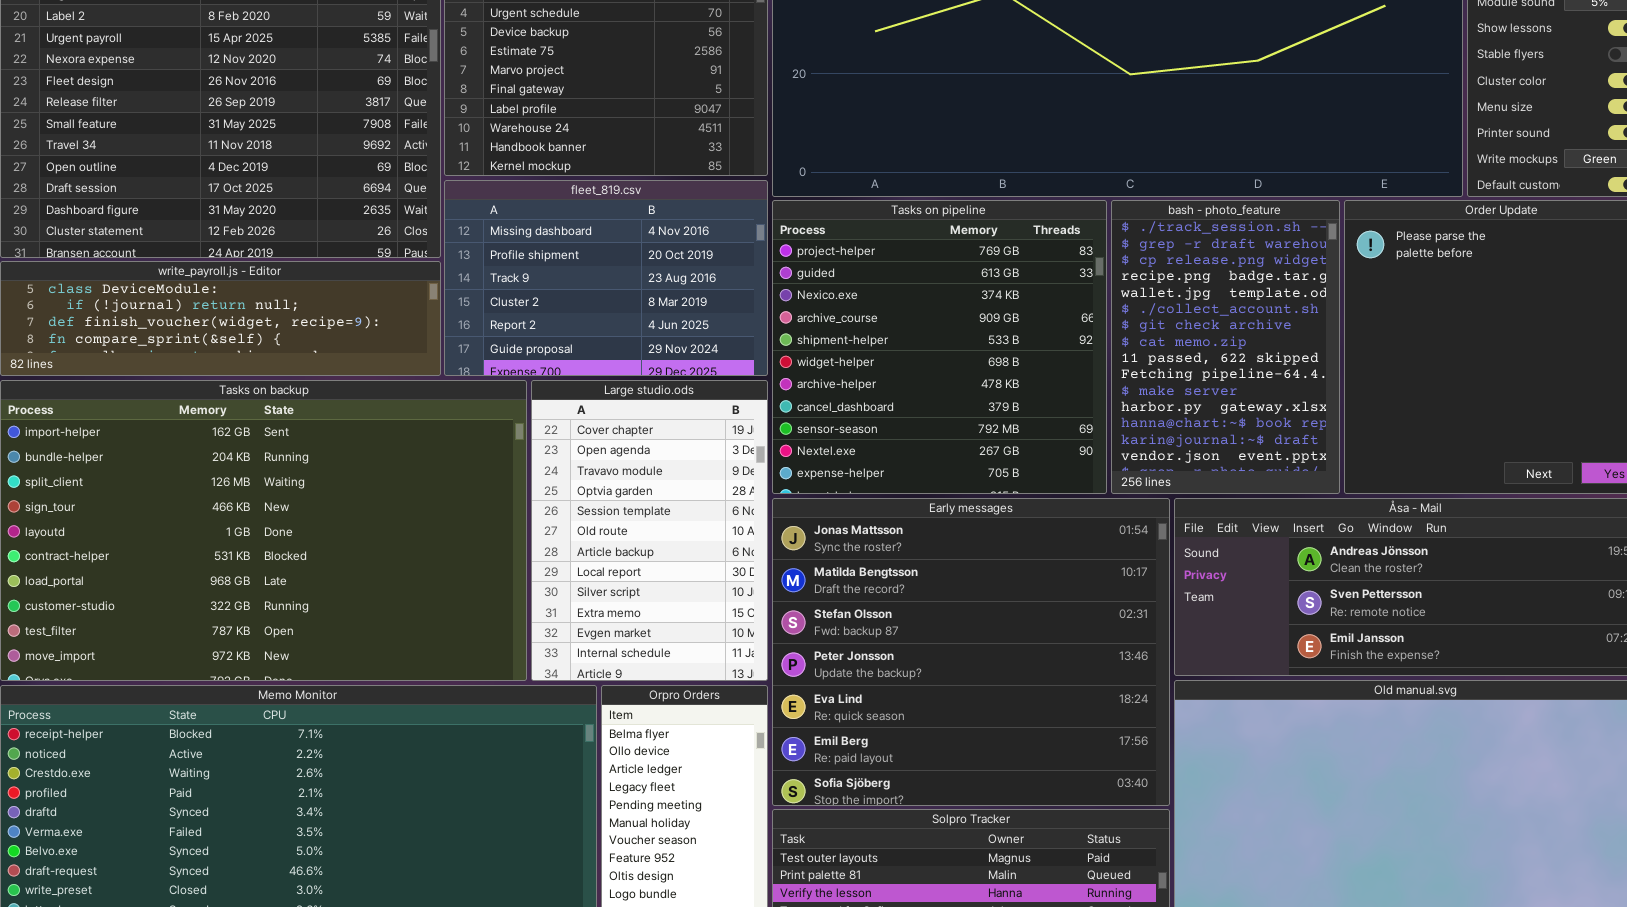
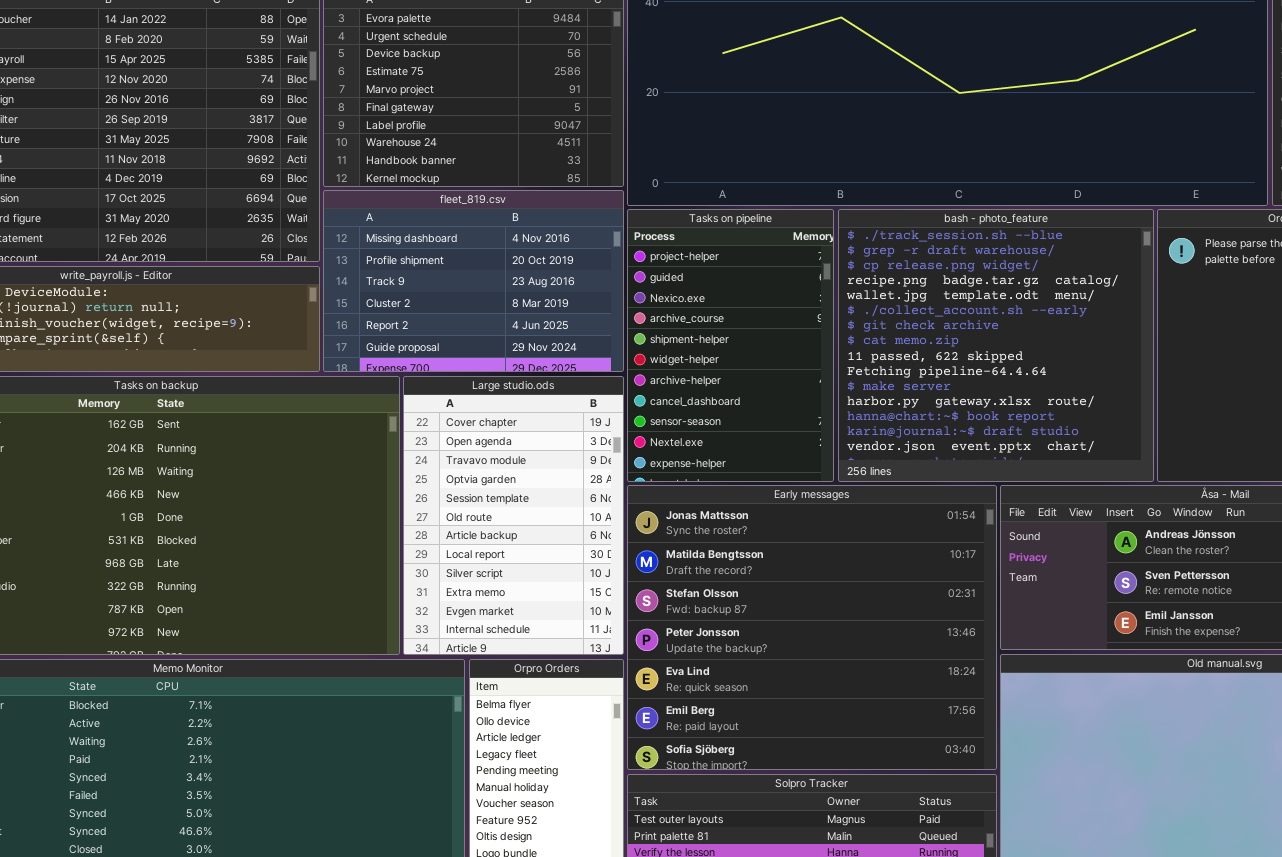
Tasks on pipeline: [772,200,1107,494] -> [627,209,834,482], resized
bash - photo_feature: [1111,200,1340,494] -> [838,209,1154,482], resized

